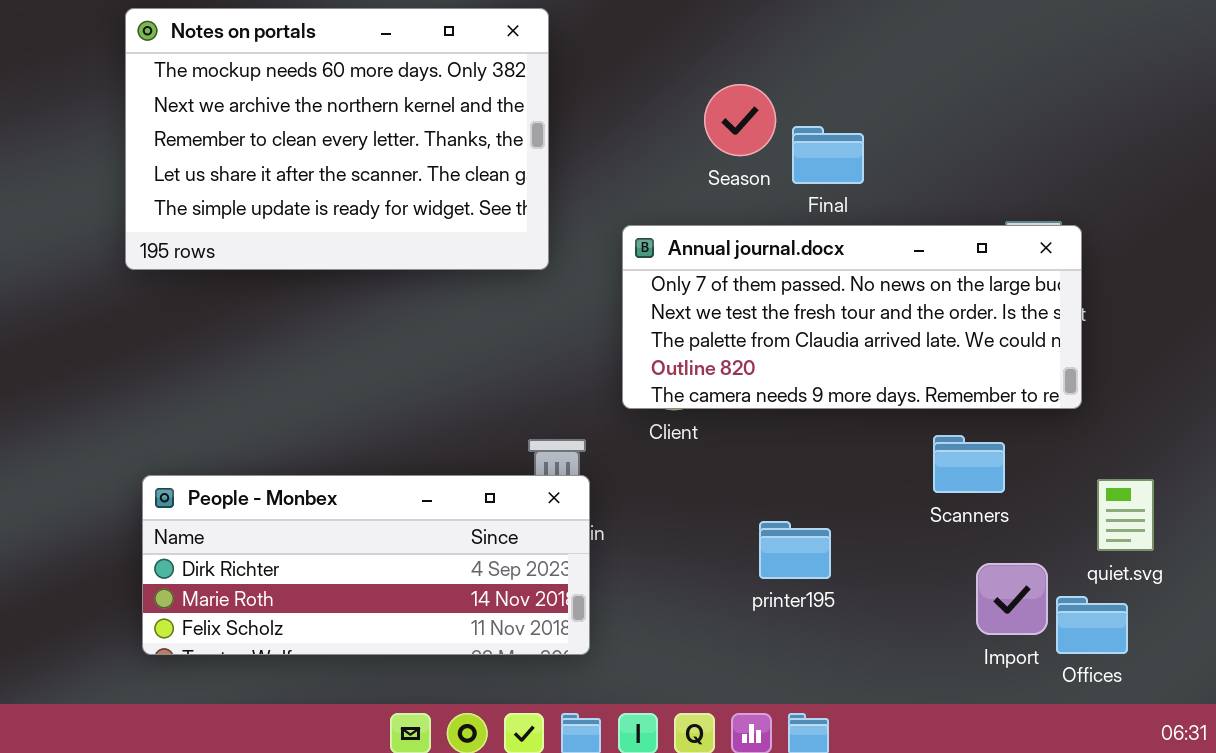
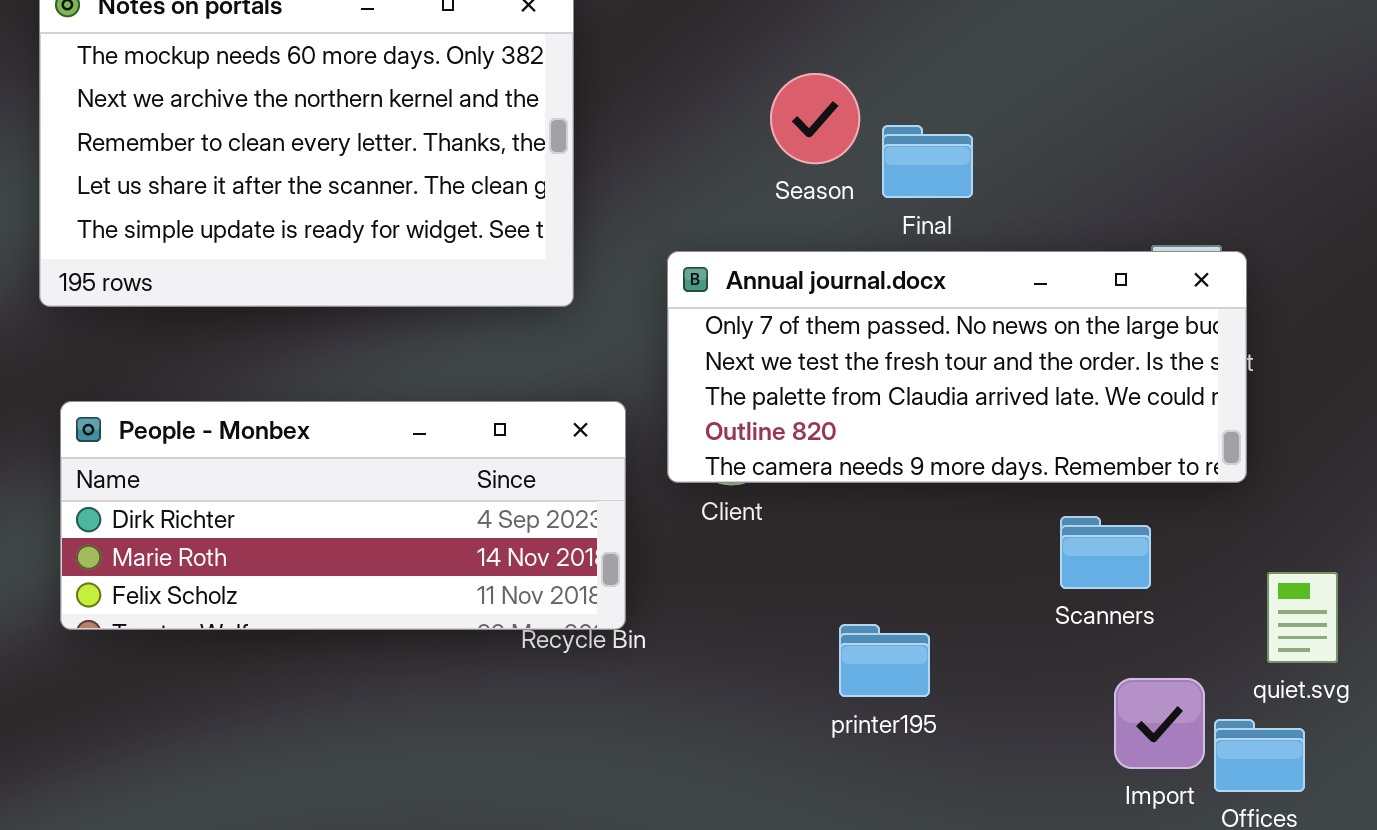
People - Monbex: [142,475,590,655] -> [60,401,626,630], moved

